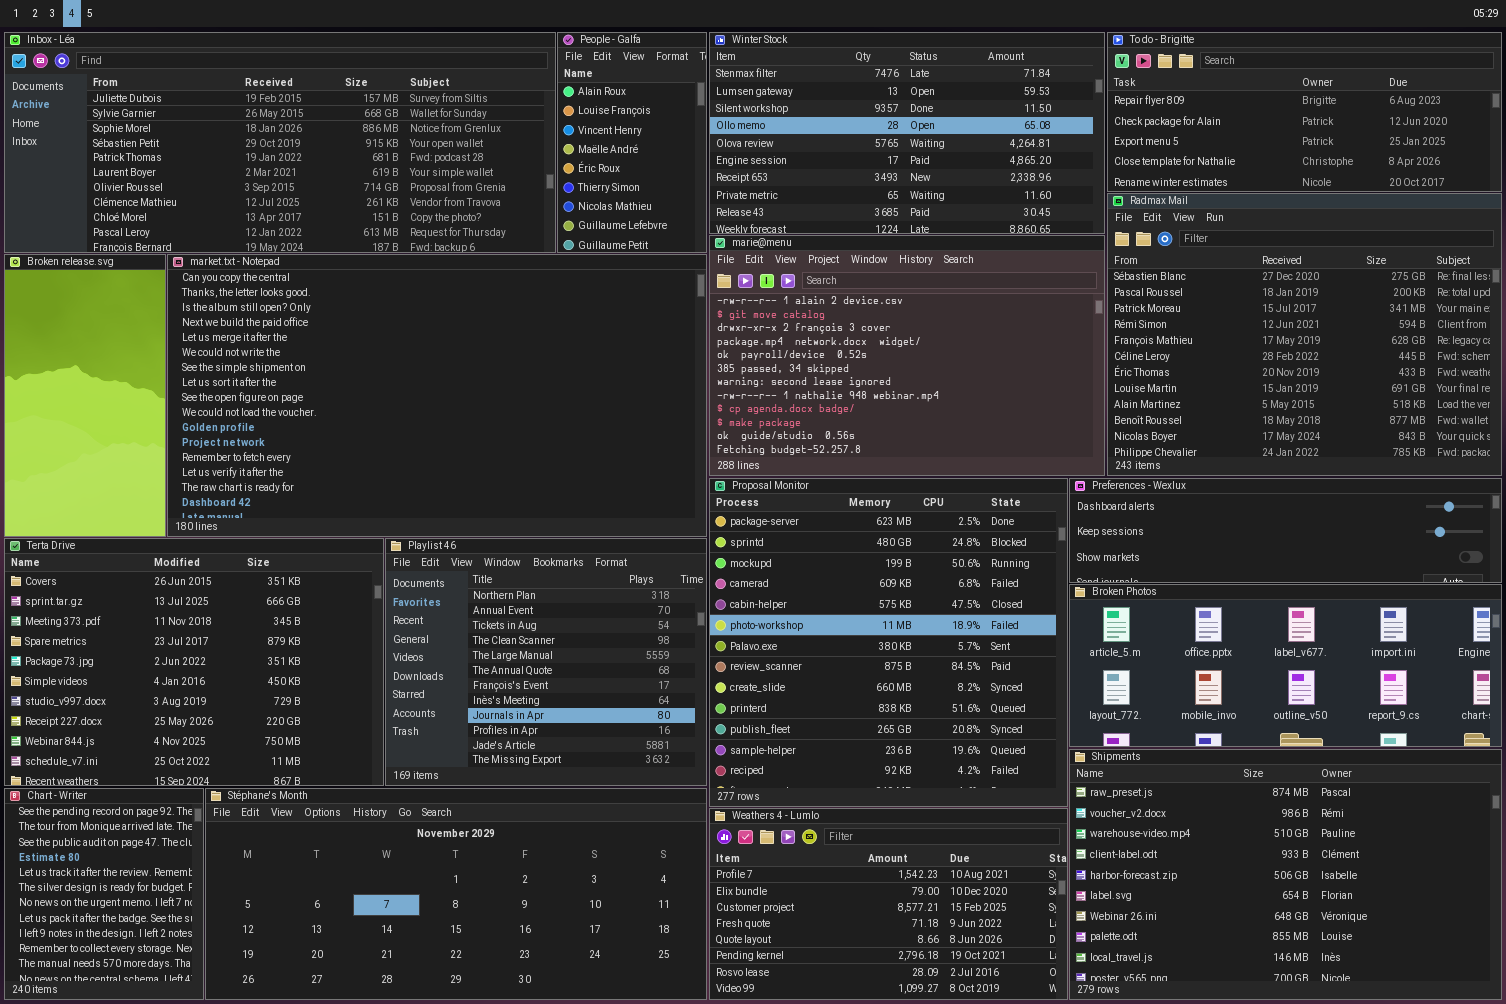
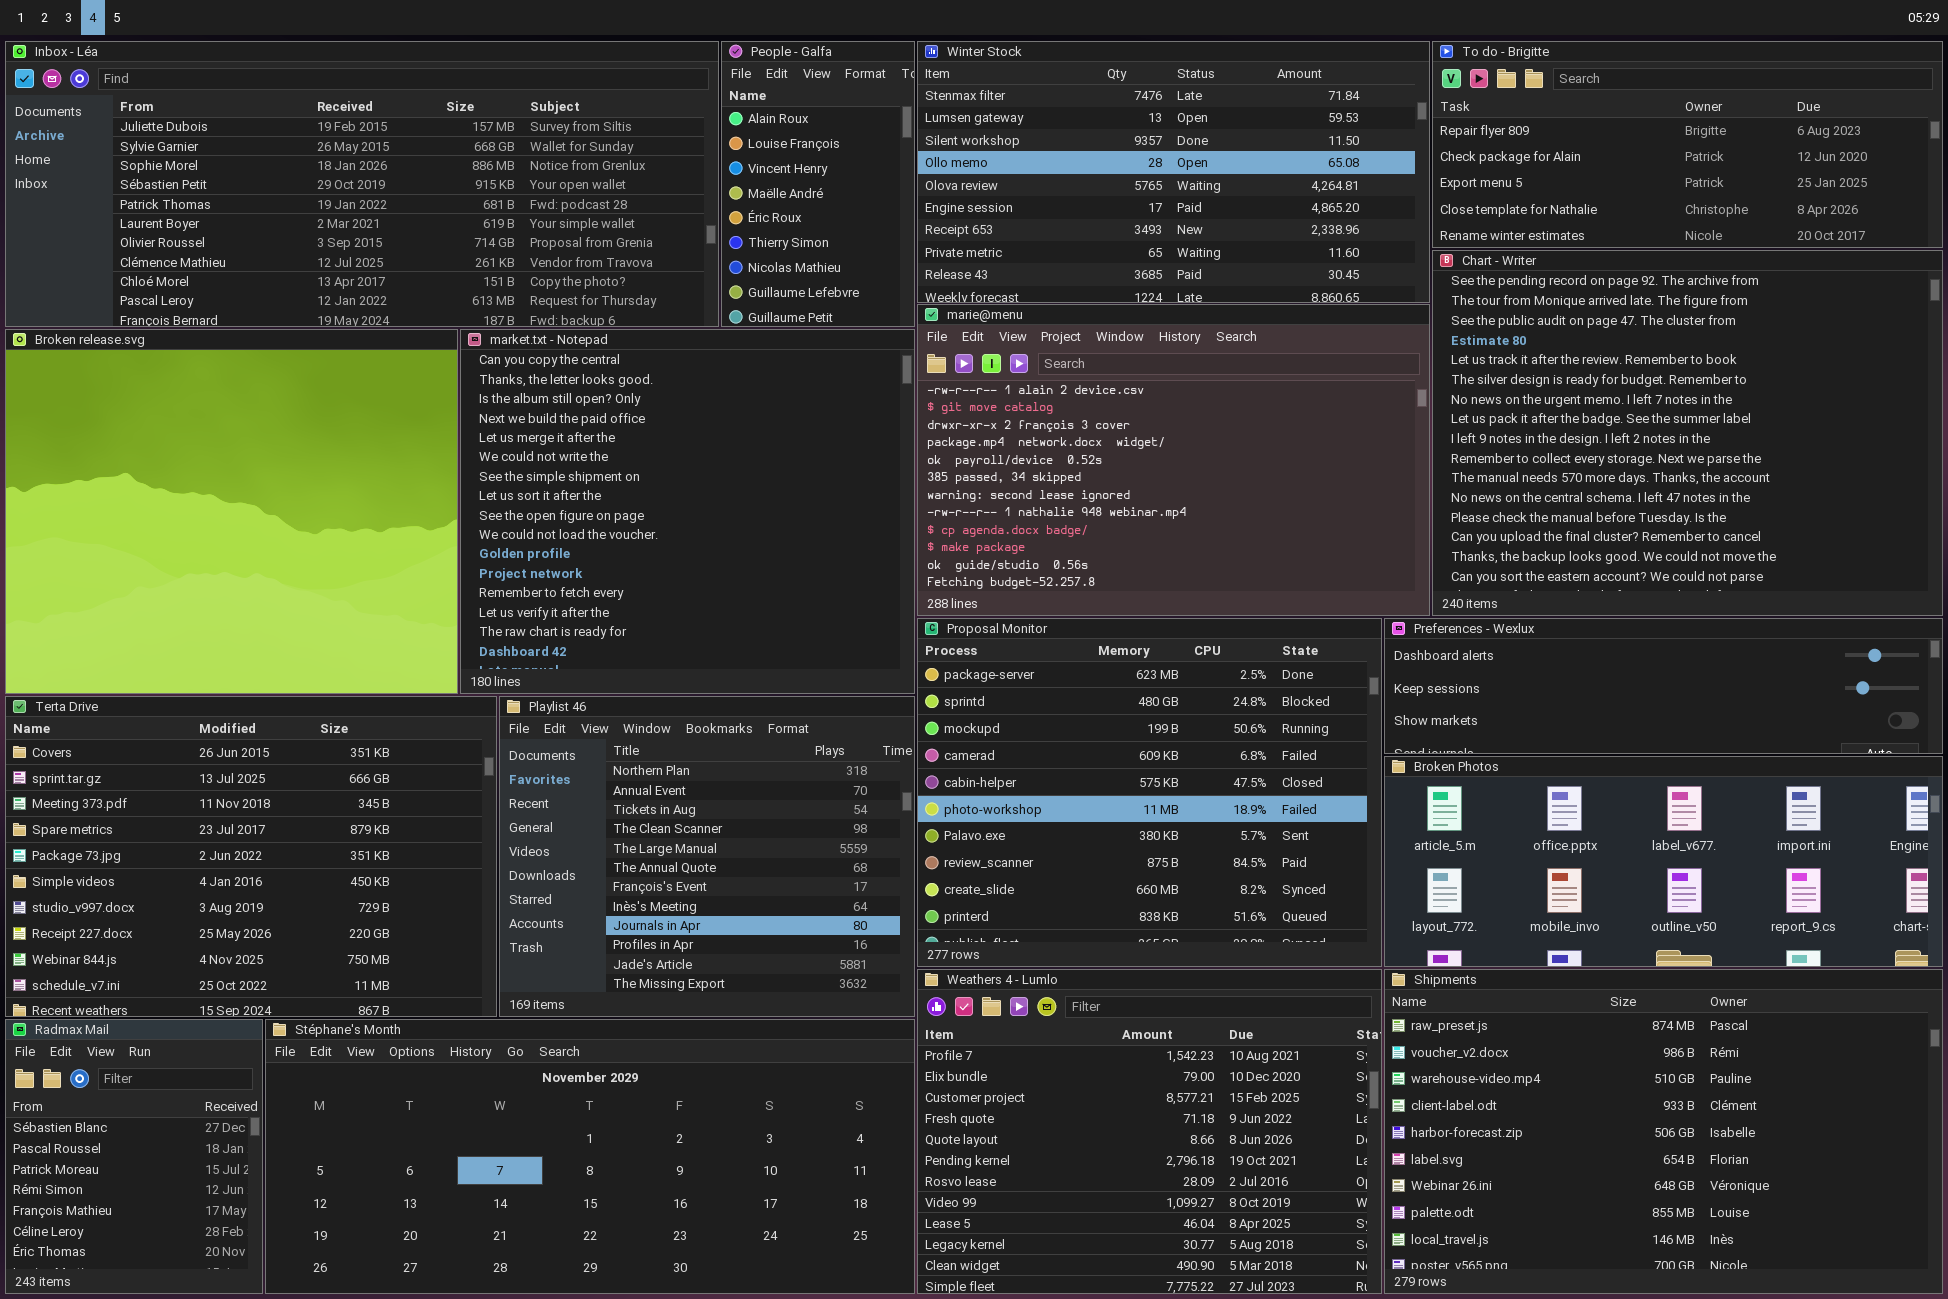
Radmax Mail: [1107,193,1502,476] -> [5,1019,263,1294], moved, resized
Broken release.svg: [4,254,166,537] -> [5,329,458,694], resized
market.txt - Notepad: [167,254,707,537] -> [460,329,915,694], resized
Proposal Monitor: [709,478,1068,807] -> [917,618,1382,967], resized
Chart - Writer: [4,788,204,1000] -> [1432,250,1943,616], moved, resized
Weathers 4 - Lumlo: [709,808,1068,1000] -> [917,969,1382,1294], resized

